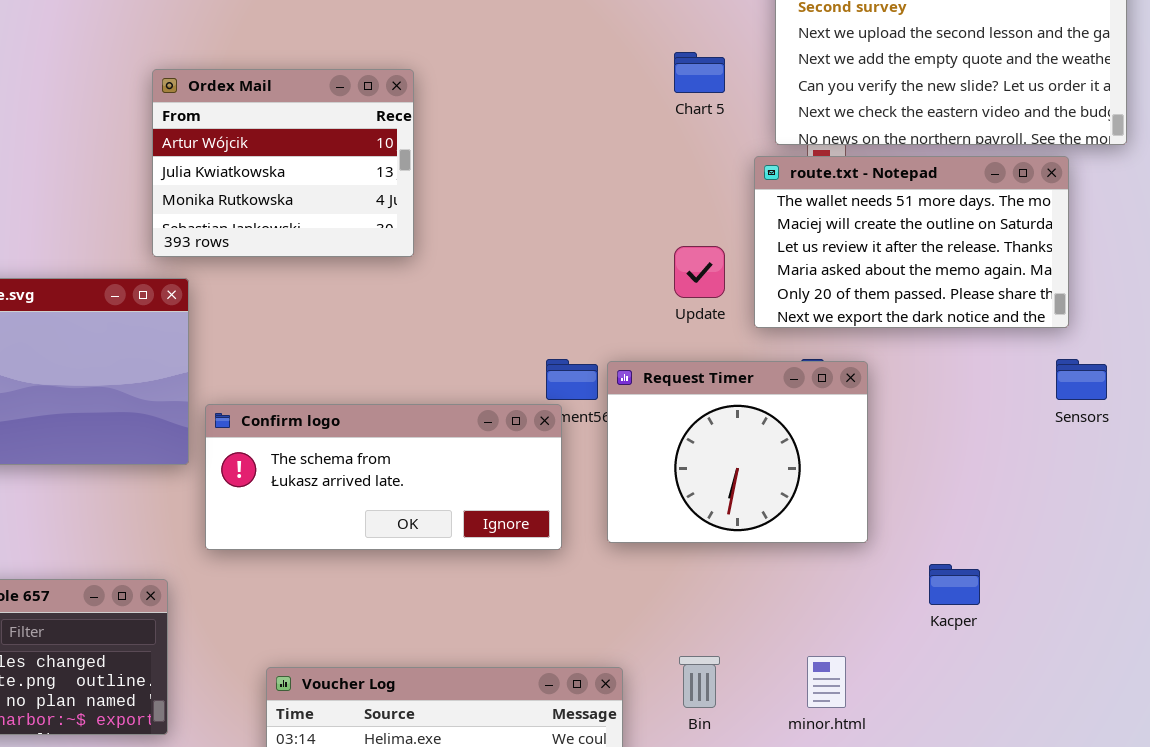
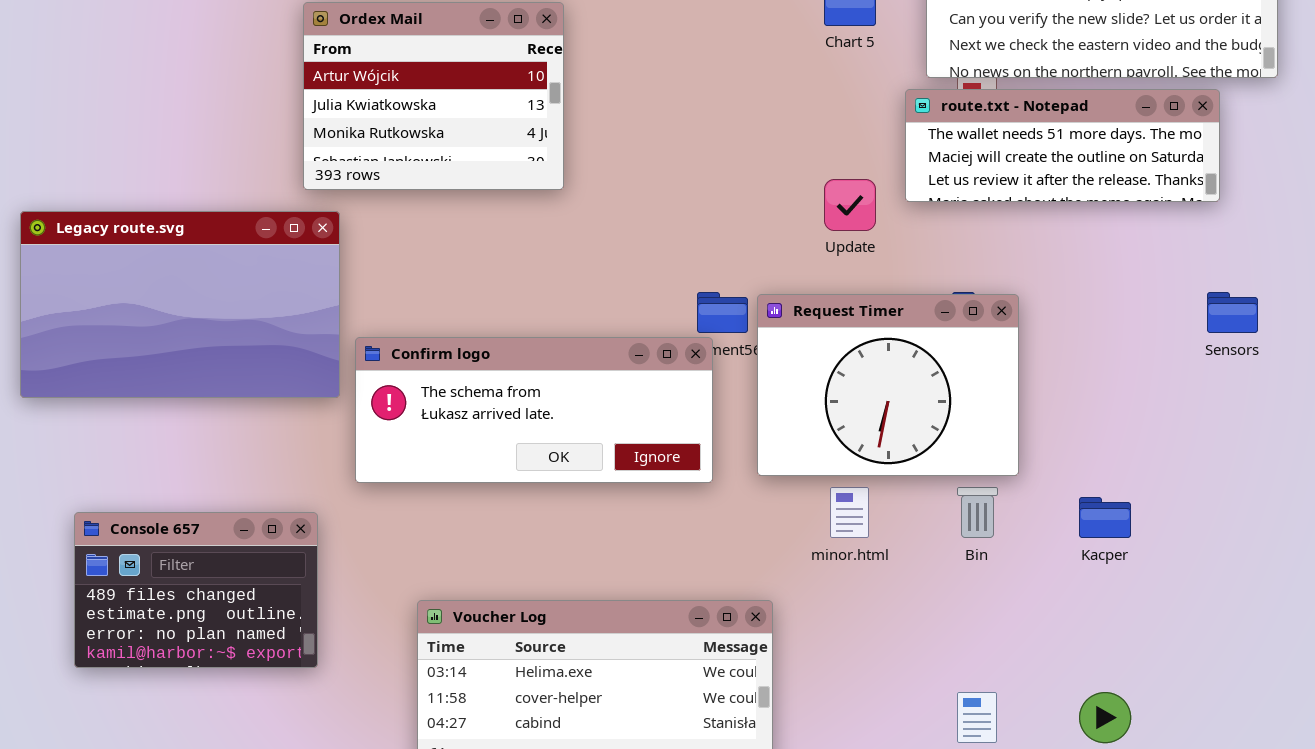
route.txt - Notepad: [754,156,1069,328] -> [905,89,1220,202], resized
Bin: [679,656,720,708] -> [957,487,998,538], moved
minor.html: [807,656,846,708] -> [830,487,869,538], moved

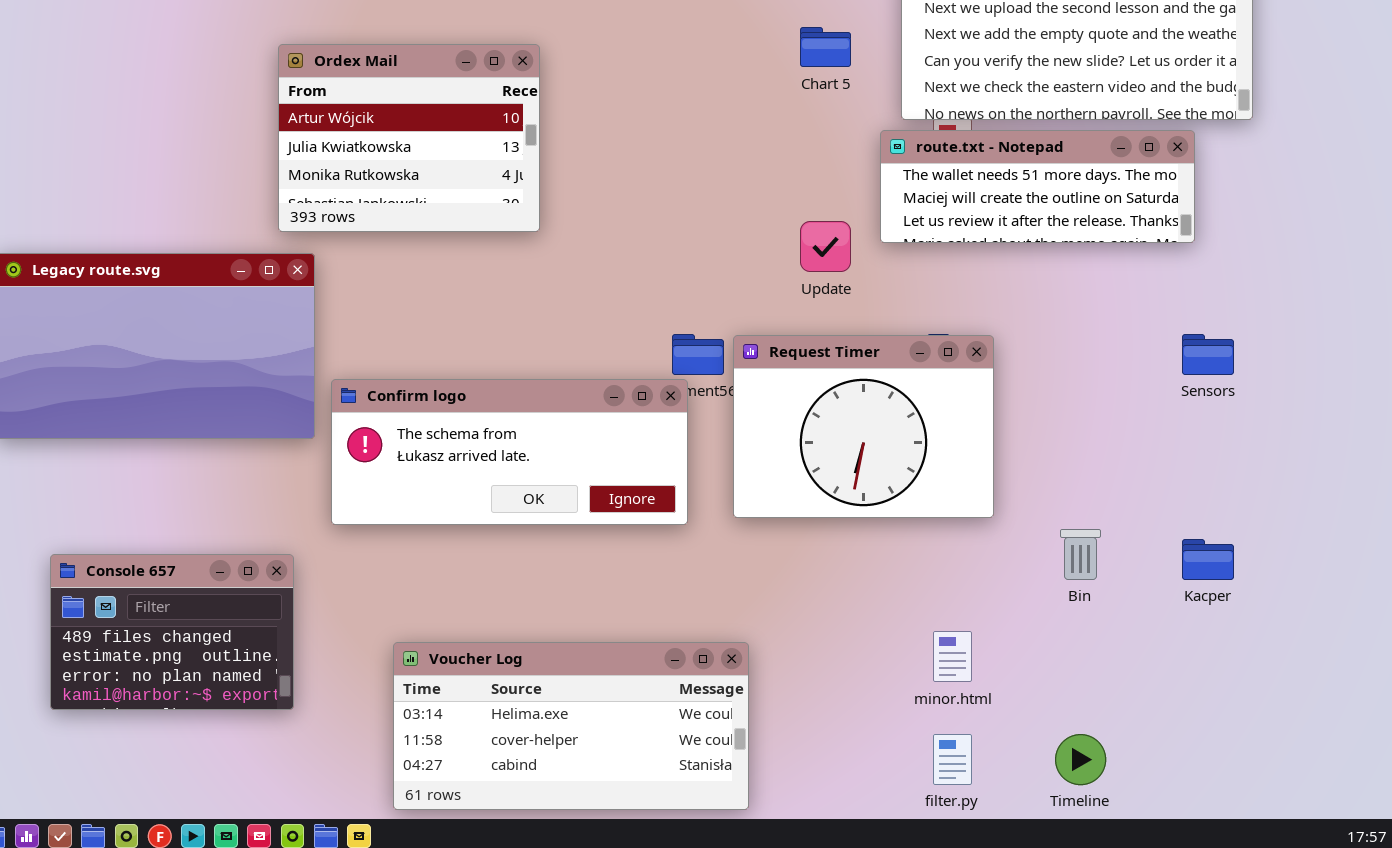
minor.html: [830,487,869,538] -> [933,631,972,682], moved
Bin: [957,487,998,538] -> [1060,529,1101,580], moved
Kacper: [1079,497,1131,538] -> [1182,539,1234,580], moved

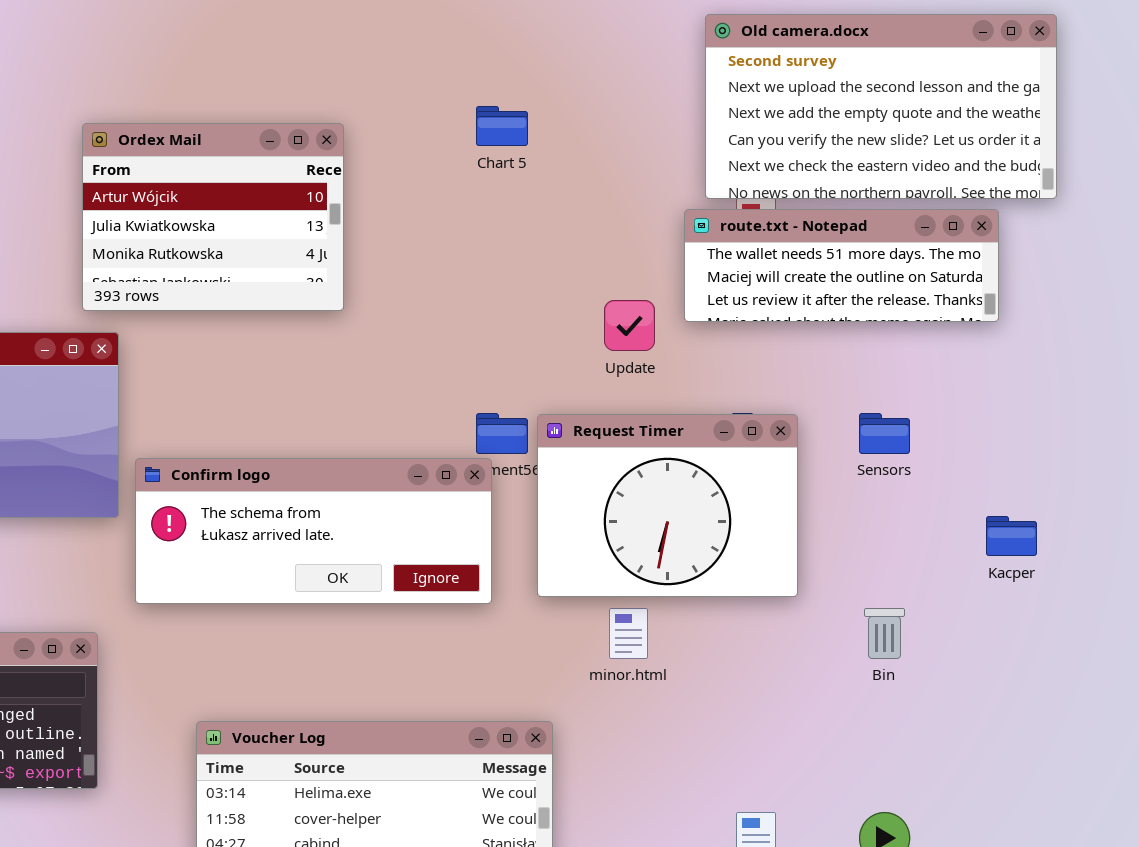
Chart 5: [800,27,851,67] -> [476,106,528,146], moved
Sensors: [1182,334,1234,375] -> [859,413,910,454], moved
Kacper: [1182,539,1234,580] -> [986,516,1037,556], moved
minor.html: [933,631,972,682] -> [609,608,648,659], moved

